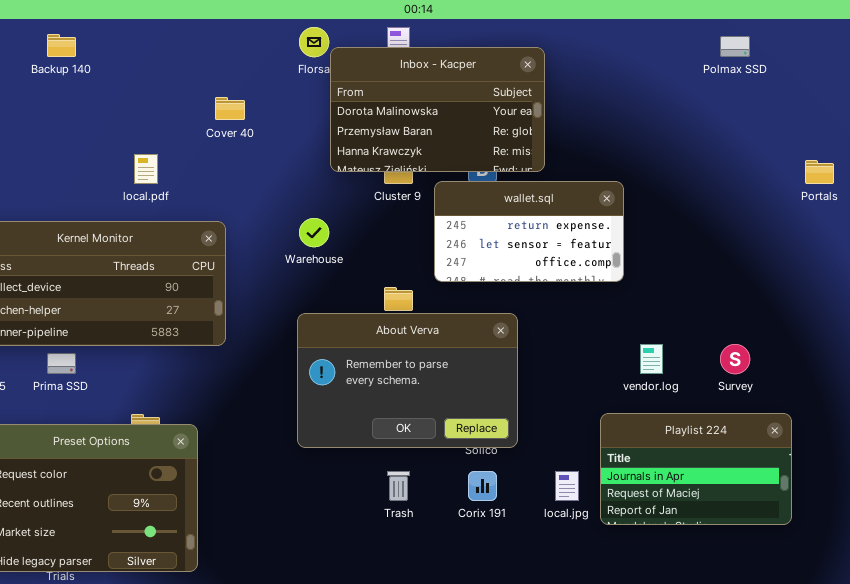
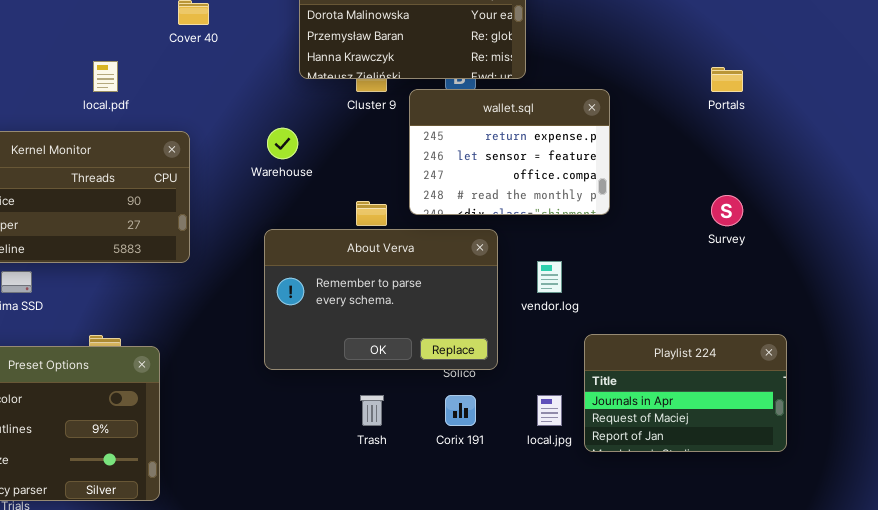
Portals: [805,160,834,184] -> [711,67,743,92], moved
wallet.sql: [434,181,624,282] -> [409,89,610,215], resized
vendor.log: [640,344,663,374] -> [537,261,562,293], moved
Survey: [720,344,750,374] -> [711,195,743,226], moved

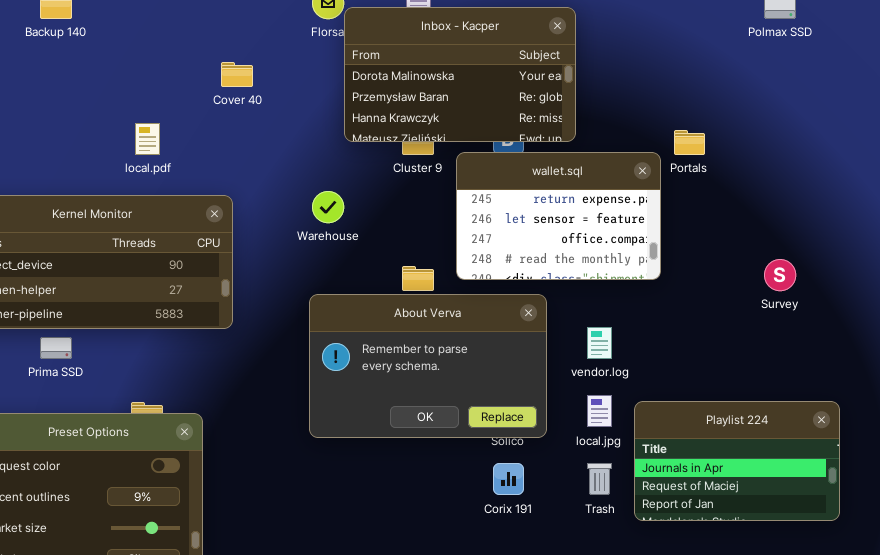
Portals: [711,67,743,92] -> [674,130,705,155], moved
Trash: [360,395,384,426] -> [587,463,612,495], moved
local.jpg: [537,395,562,426] -> [587,395,612,427], moved

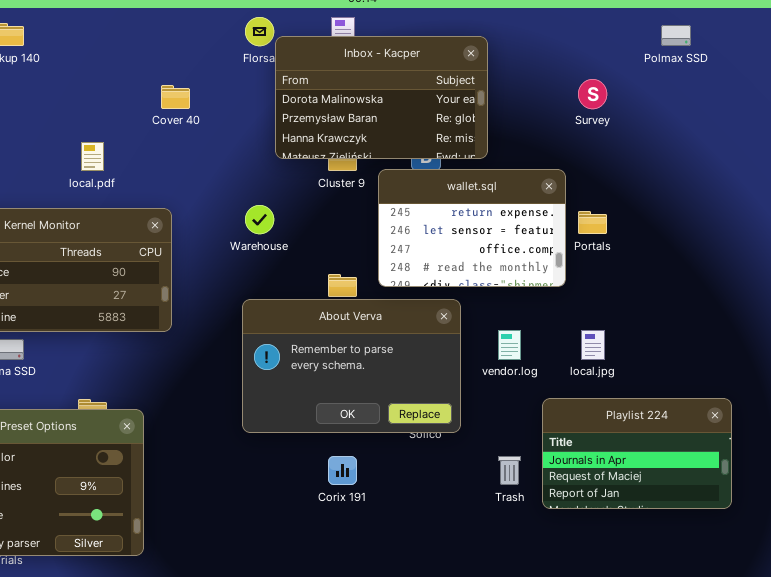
Portals: [674,130,705,155] -> [578,211,607,234], moved
Survey: [764,259,796,291] -> [578,79,607,109], moved
local.jpg: [587,395,612,427] -> [581,330,605,360], moved
Corix 191: [493,463,524,495] -> [328,456,357,485], moved

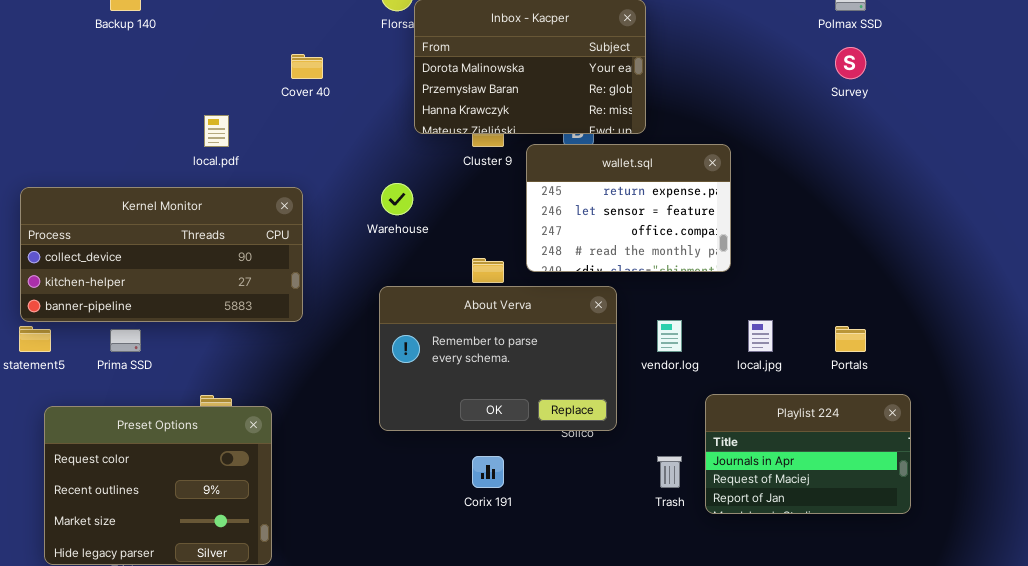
Survey: [578,79,607,109] -> [835,47,866,79], moved
Portals: [578,211,607,234] -> [835,326,866,352], moved

